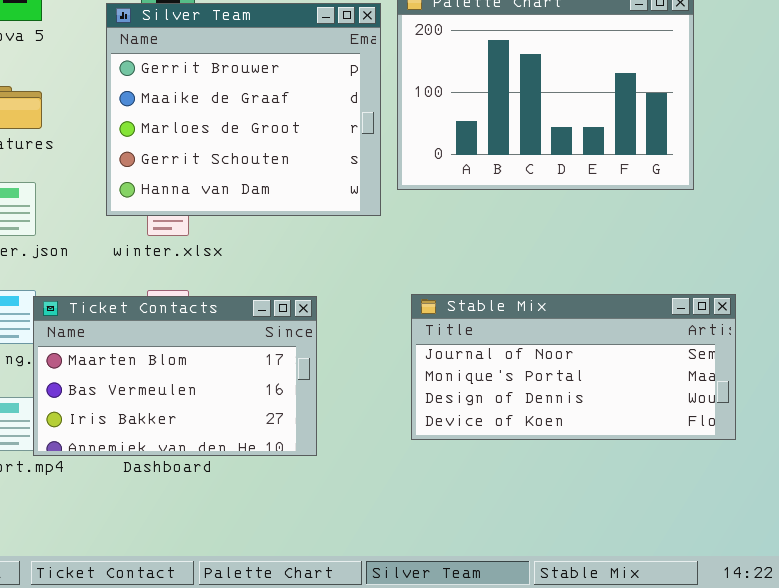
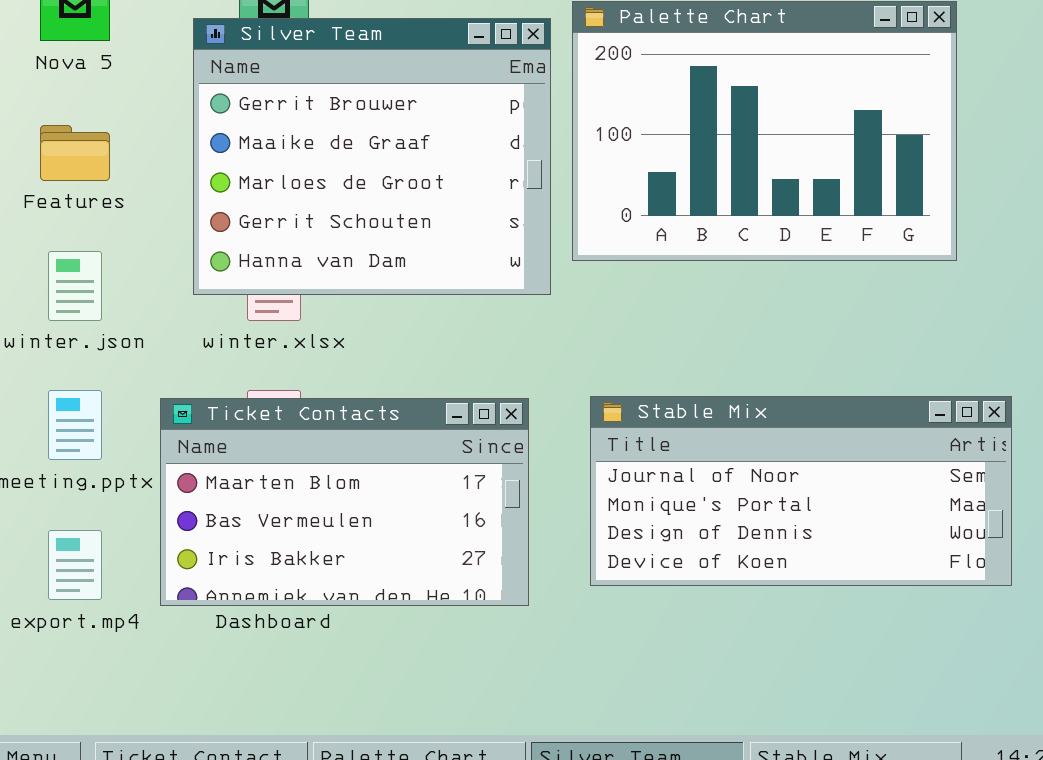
Ticket Contacts: [33,296,317,456] -> [160,398,529,606], moved

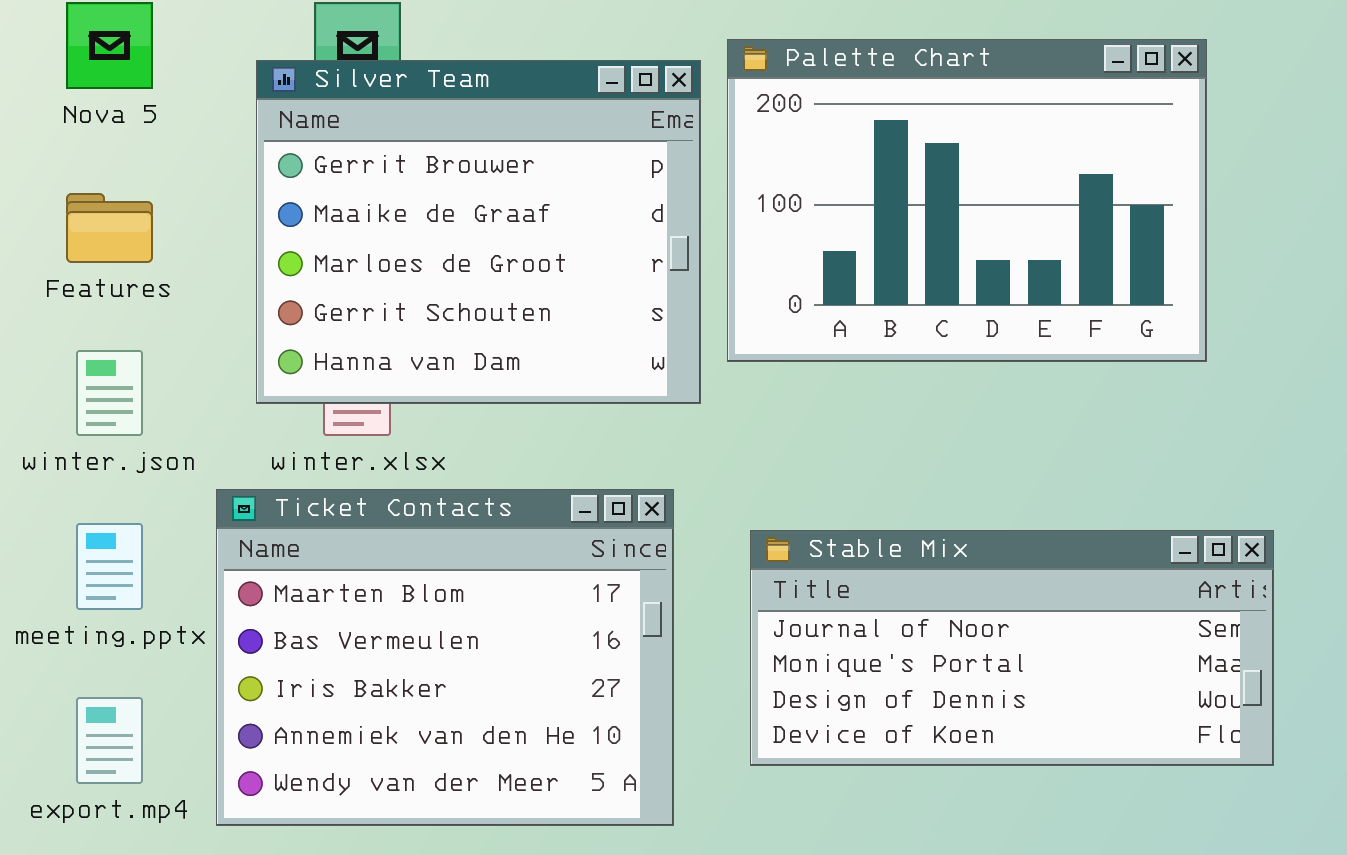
Ticket Contacts: [160,398,529,606] -> [216,489,674,826], moved, resized

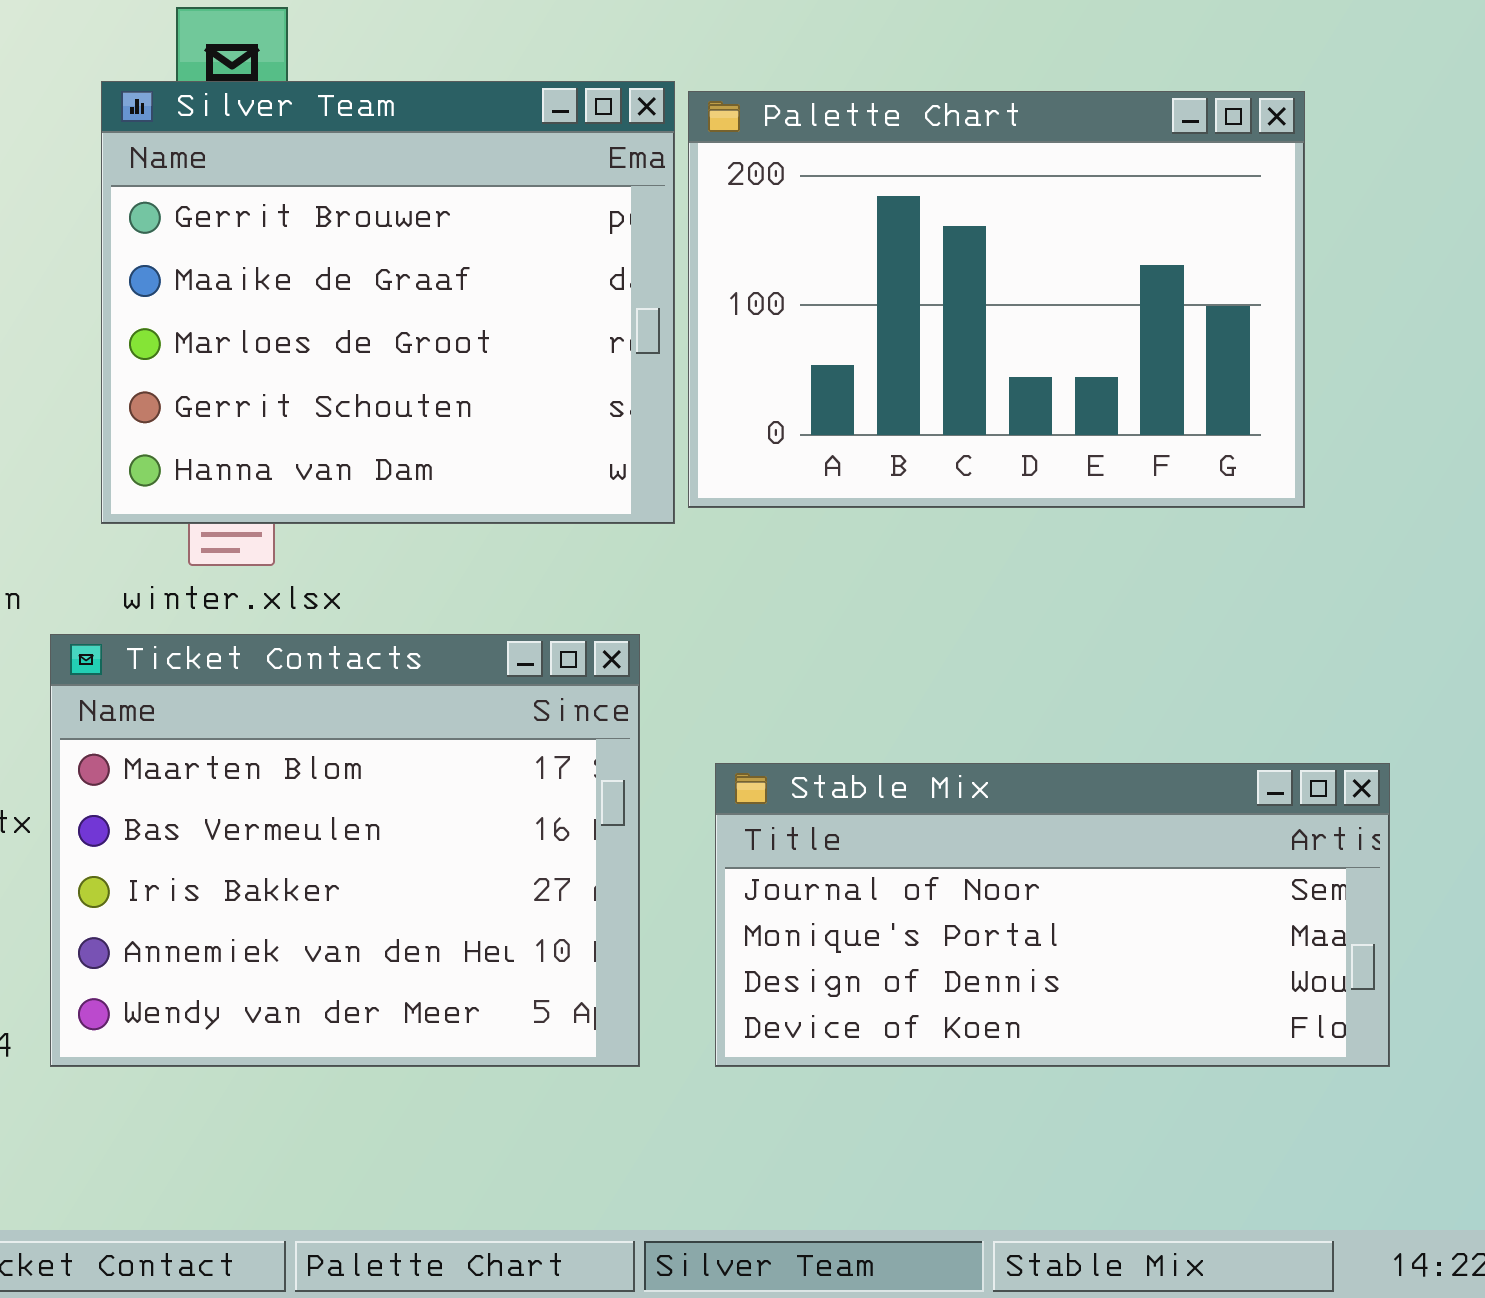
Palette Chart: [727,39,1207,362] -> [688,91,1305,508], moved
Stable Mix: [750,530,1274,766] -> [715,763,1390,1067], moved

